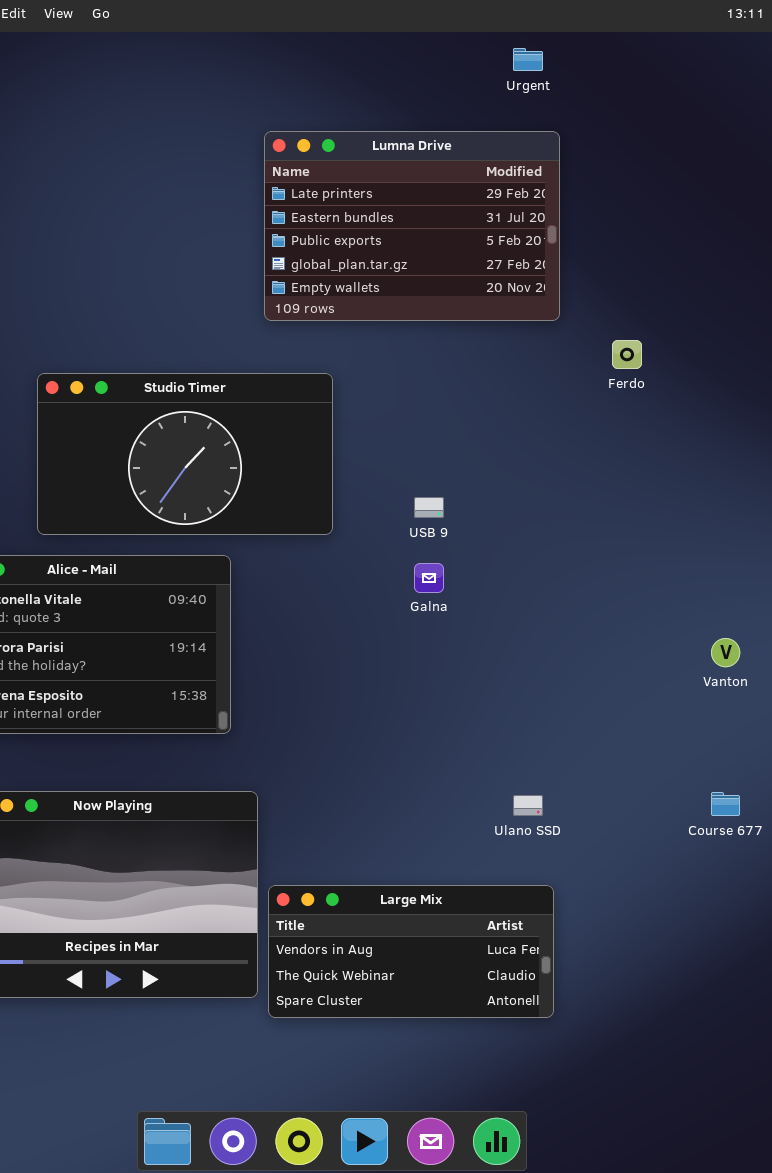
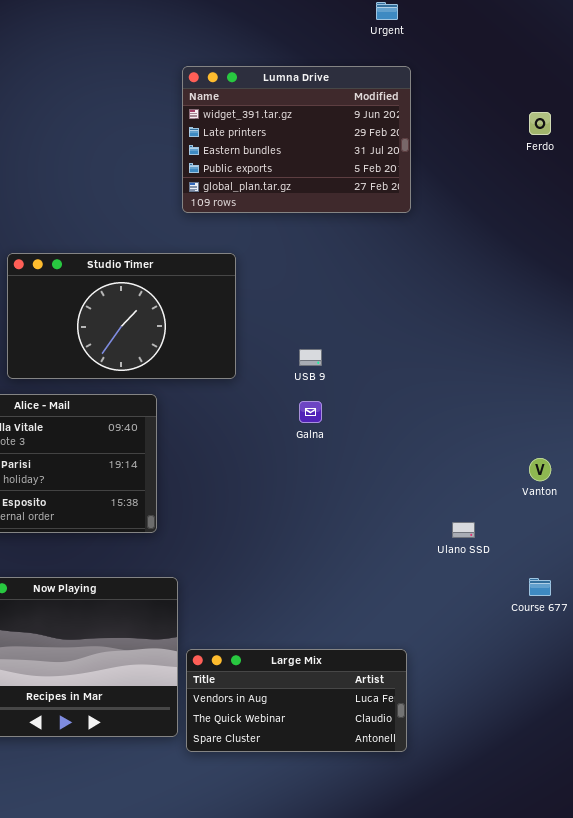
Lumna Drive: [264,131,560,321] -> [182,66,411,213], scrolled up 1 row
Ferdo: [612,340,642,369] -> [529,112,551,135], moved
Ulano SSD: [513,795,543,816] -> [452,522,475,538], moved

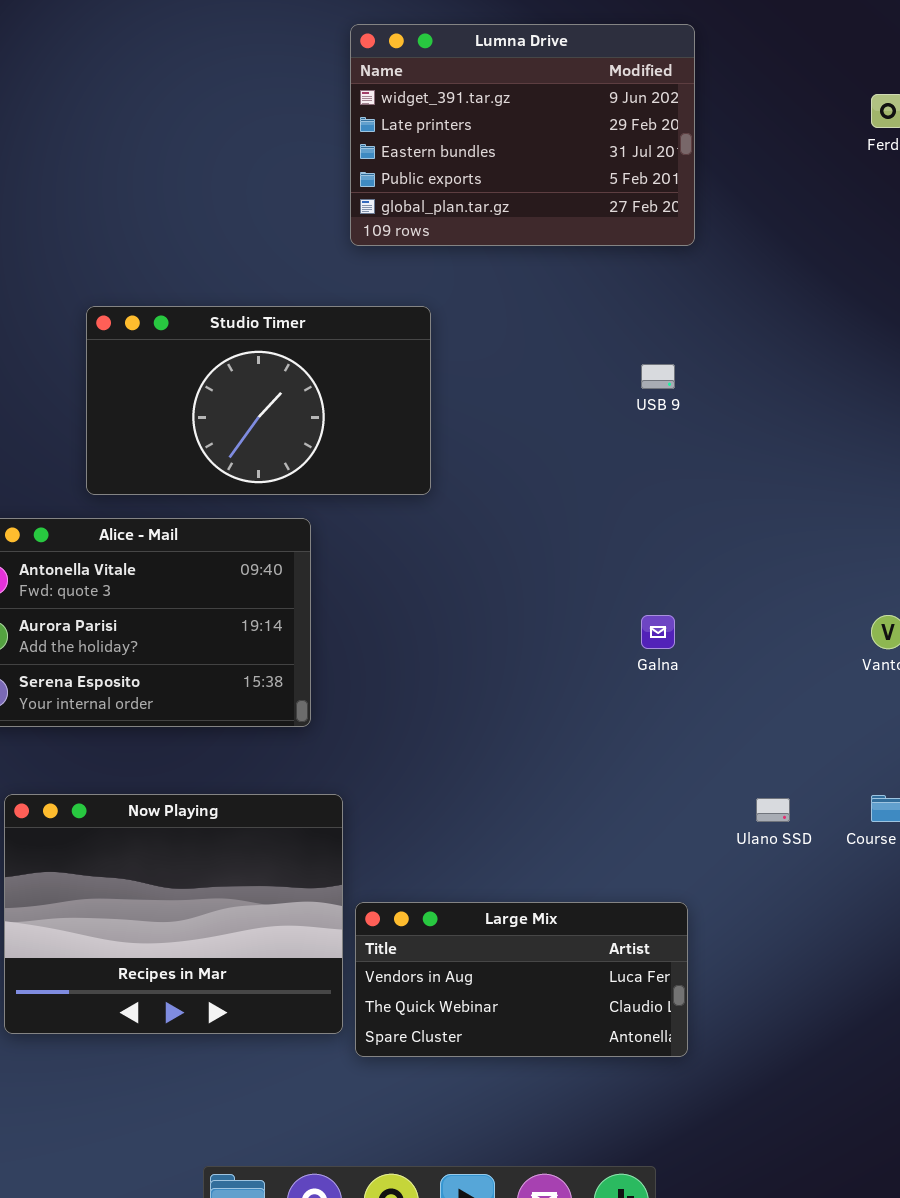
USB 9: [299,349,322,366] -> [641,364,675,389], moved
Galna: [299,401,322,423] -> [641,615,675,649], moved
Ulano SSD: [452,522,475,538] -> [756,798,790,822], moved

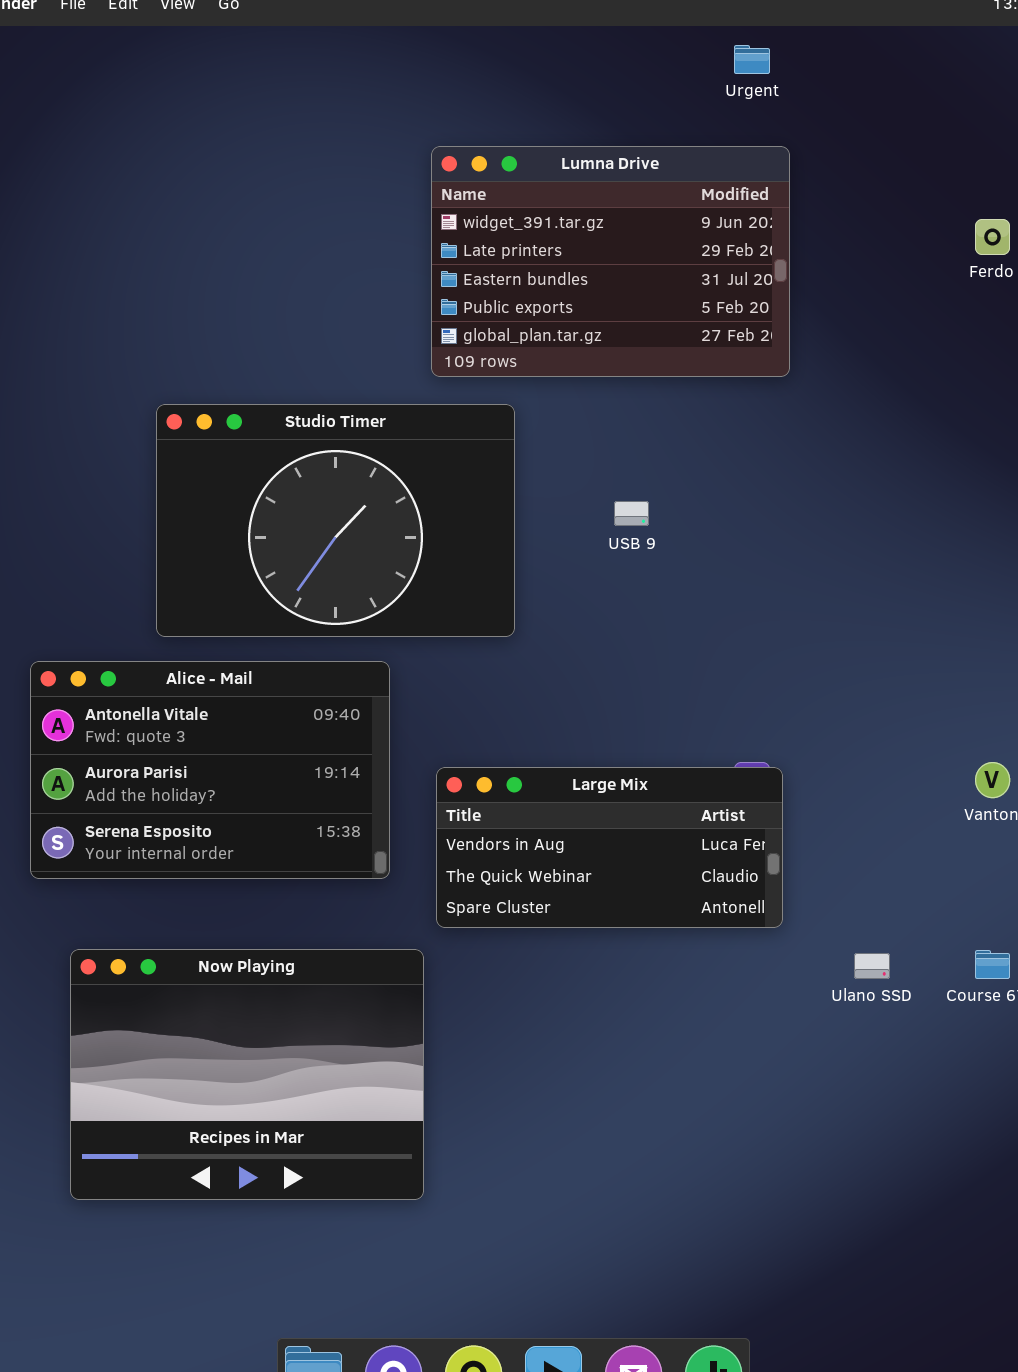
Studio Timer: [86,306,431,495] -> [156,404,515,637], resized
USB 9: [641,364,675,389] -> [614,501,649,526], moved
Large Mix: [355,902,688,1057] -> [436,767,783,928], moved

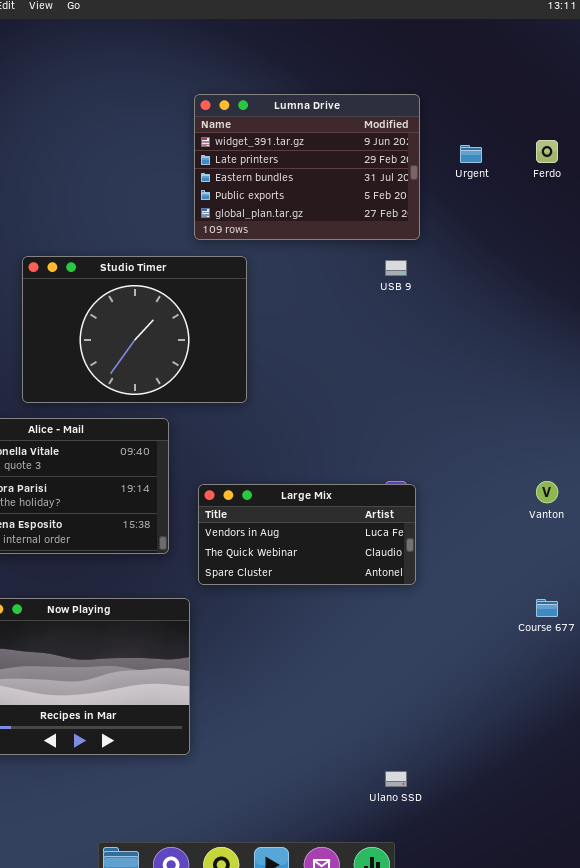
Urgent: [734,45,770,74] -> [460,145,482,163], moved
USB 9: [614,501,649,526] -> [385,260,407,276], moved
Ulano SSD: [854,953,890,979] -> [385,771,407,787], moved

